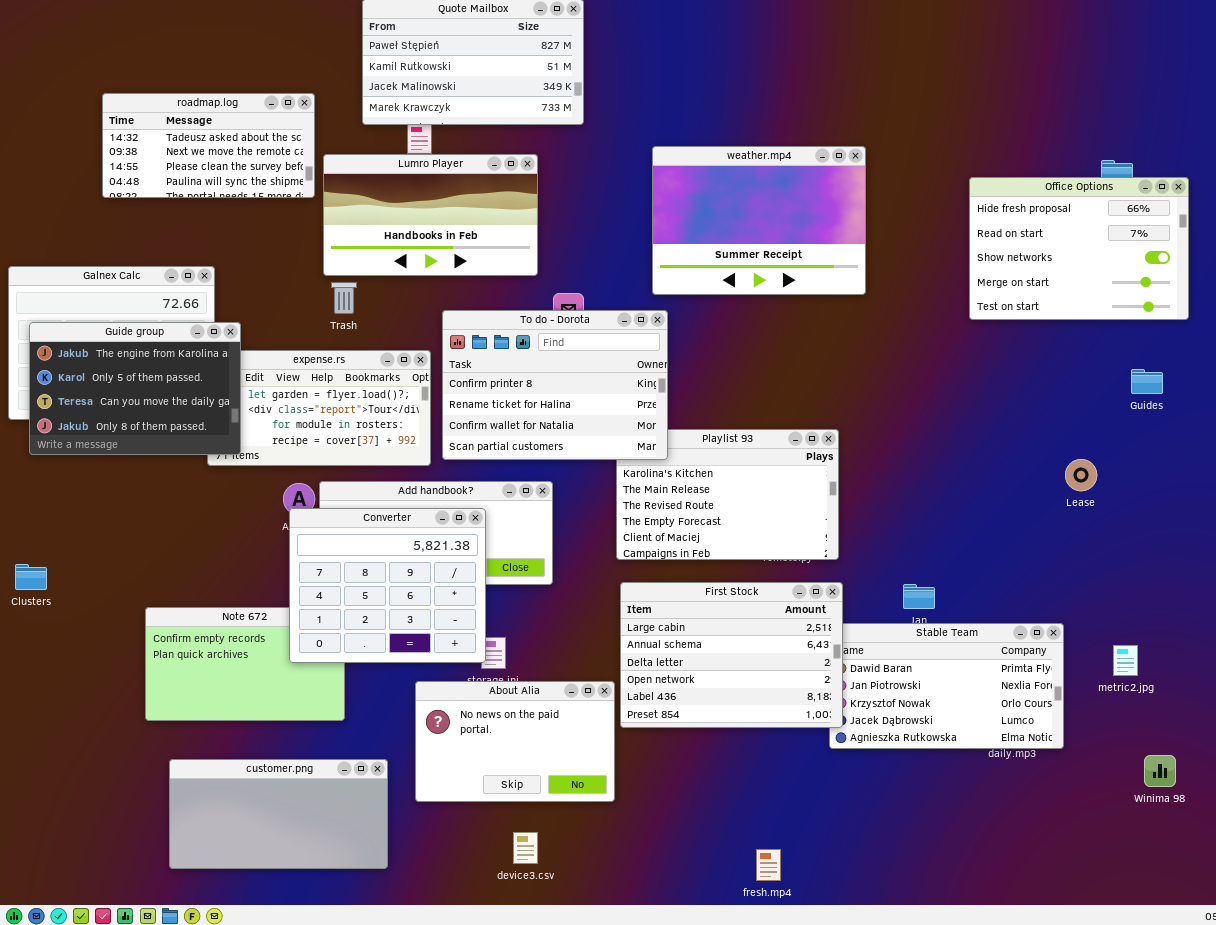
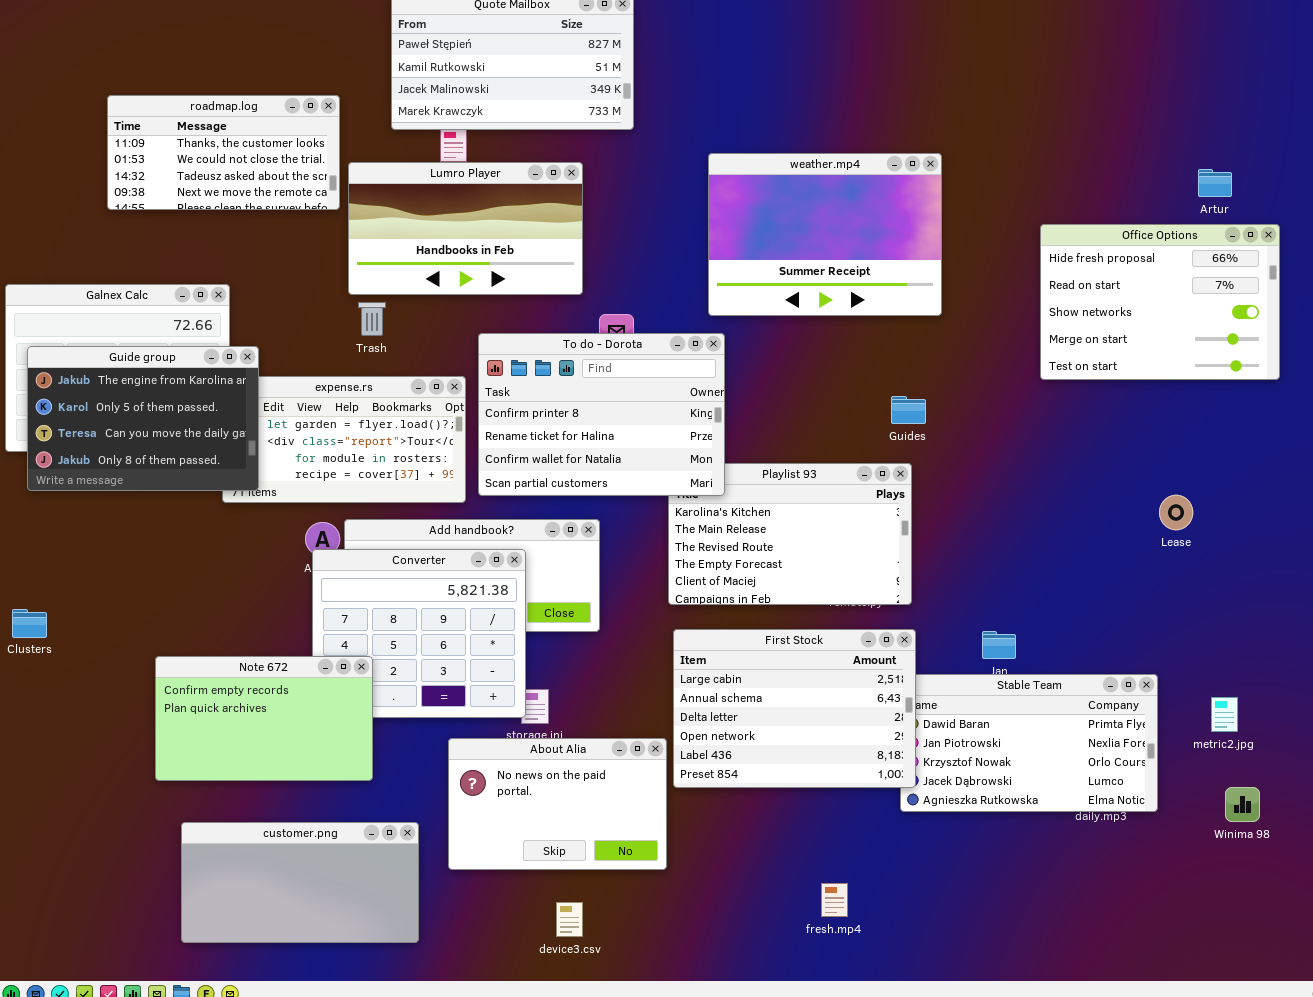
roadmap.log: [102,93,315,198] -> [107,95,340,210], scrolled up 2 rows
Office Options: [969,177,1189,320] -> [1040,224,1280,380], moved
Guides: [1131,369,1163,394] -> [891,396,926,424], moved
Note 672: [145,607,345,721] -> [155,656,373,781], raised
Winima 98: [1144,755,1176,787] -> [1225,787,1260,822], moved
fresh.mp4: [756,849,781,881] -> [821,883,848,917], moved

